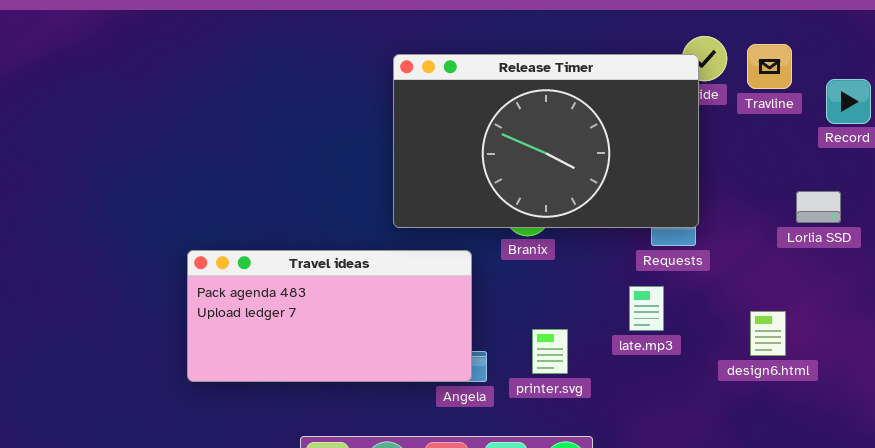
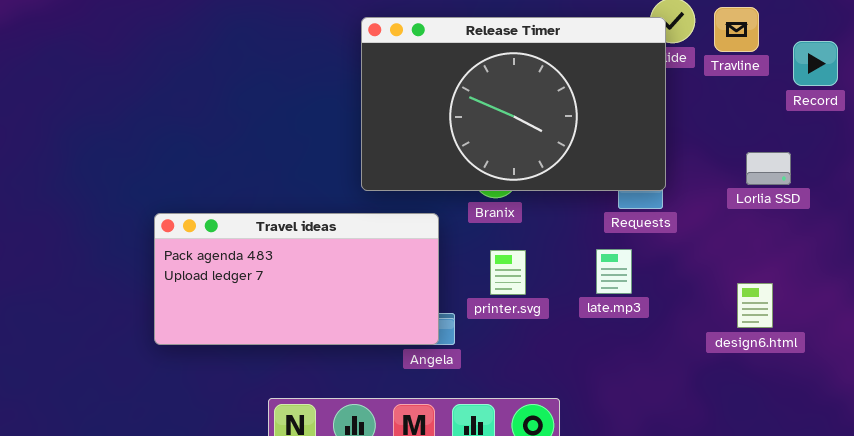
Lorlia SSD: [796,191,841,223] -> [746,152,791,185], moved
design6.html: [750,311,786,356] -> [737,283,773,328], moved
printer.svg: [532,329,568,374] -> [490,250,526,295], moved

